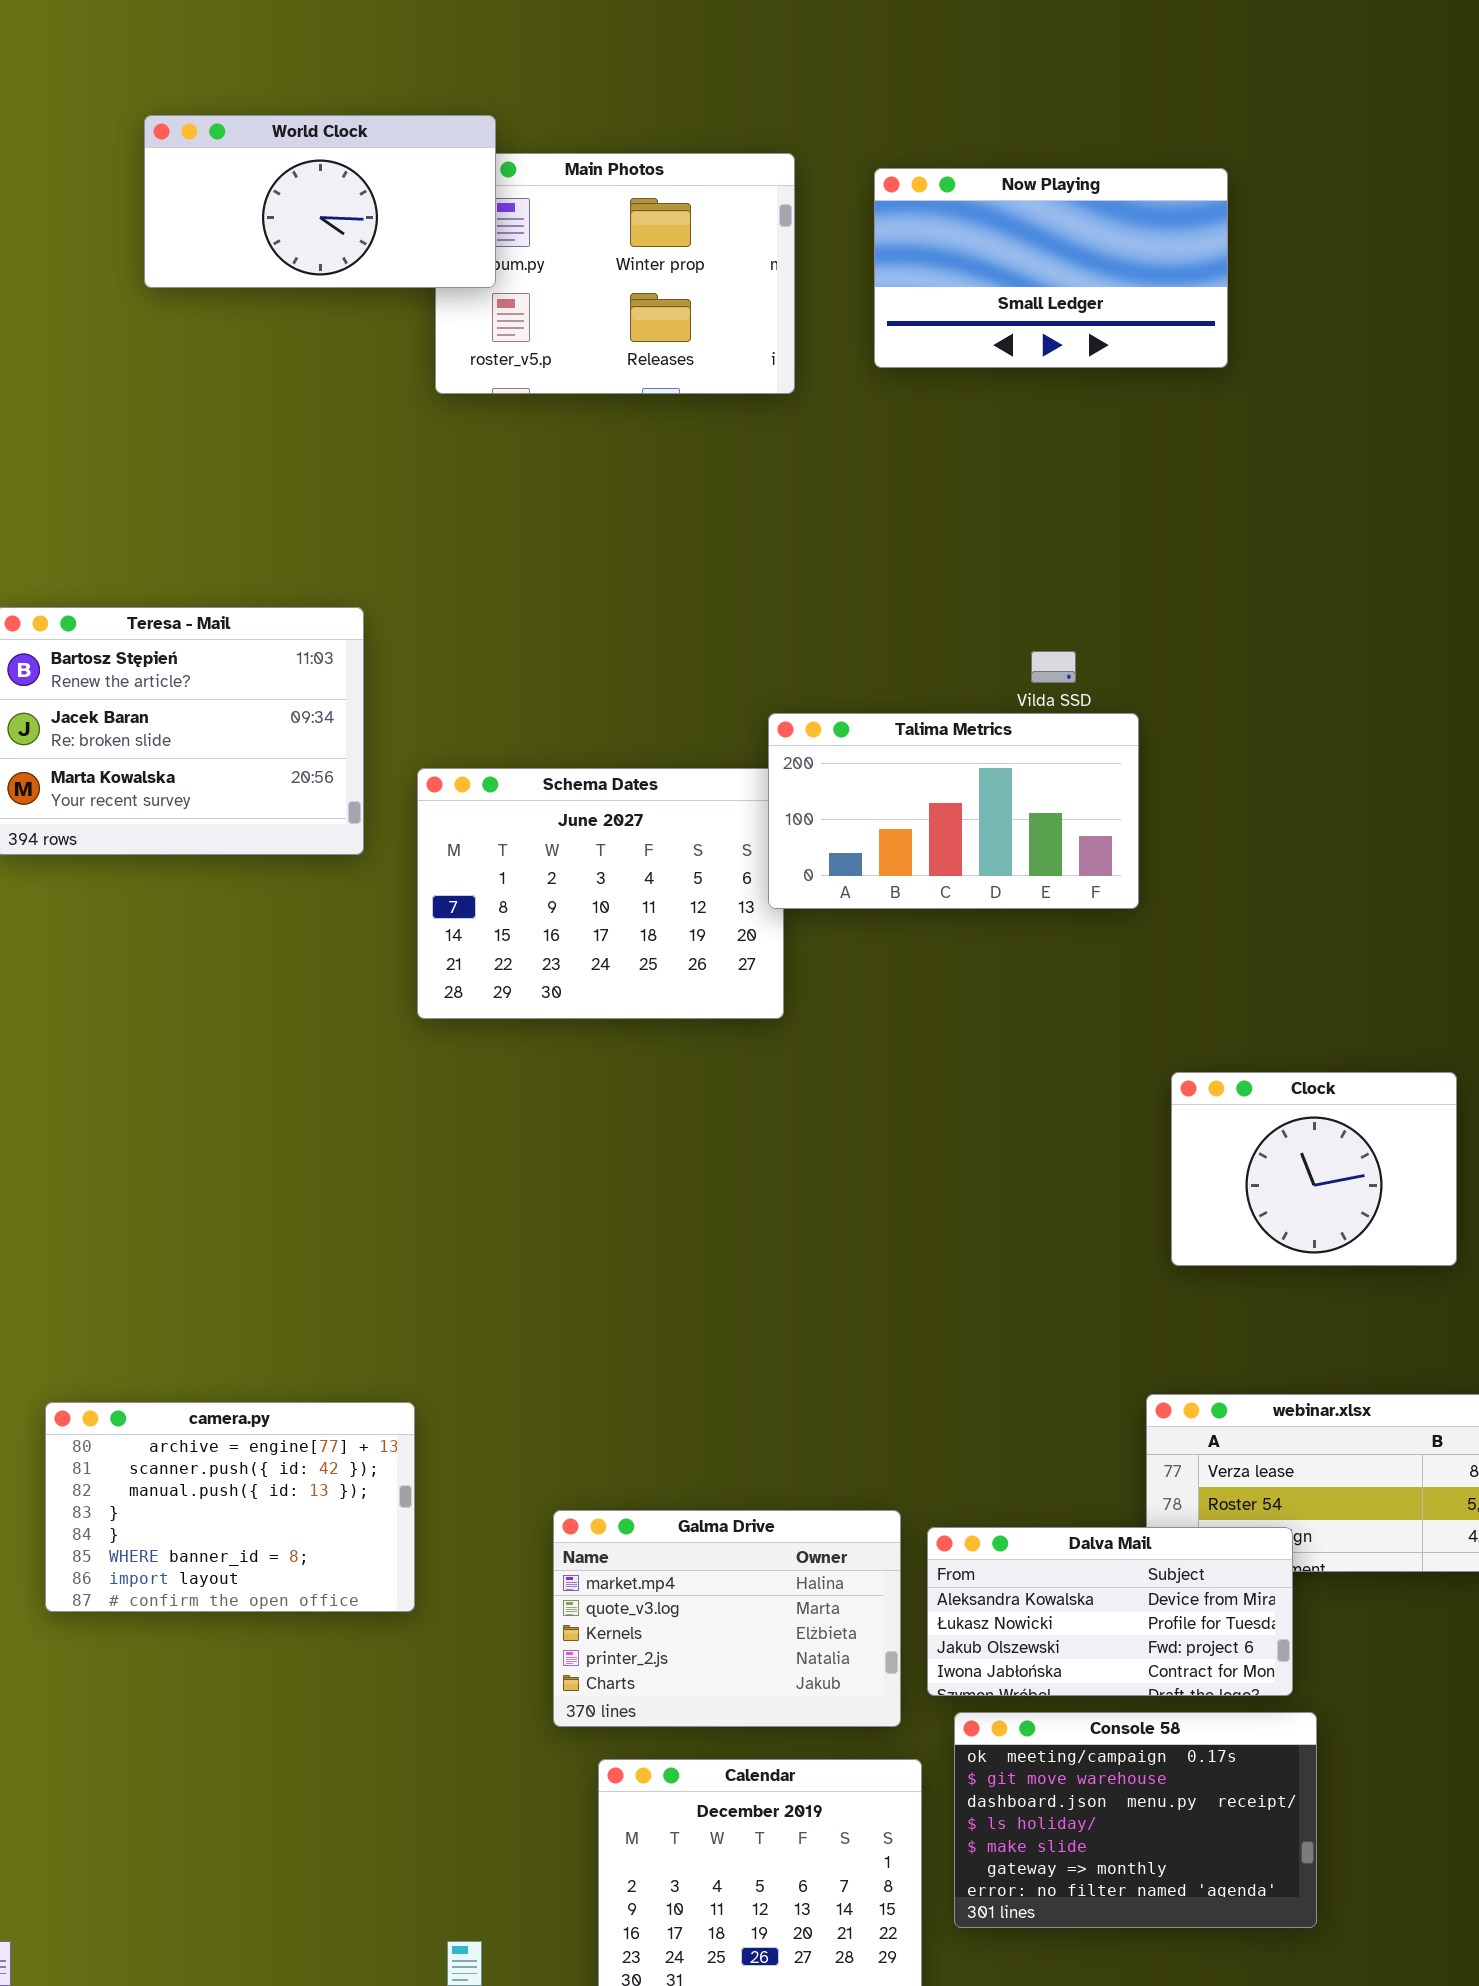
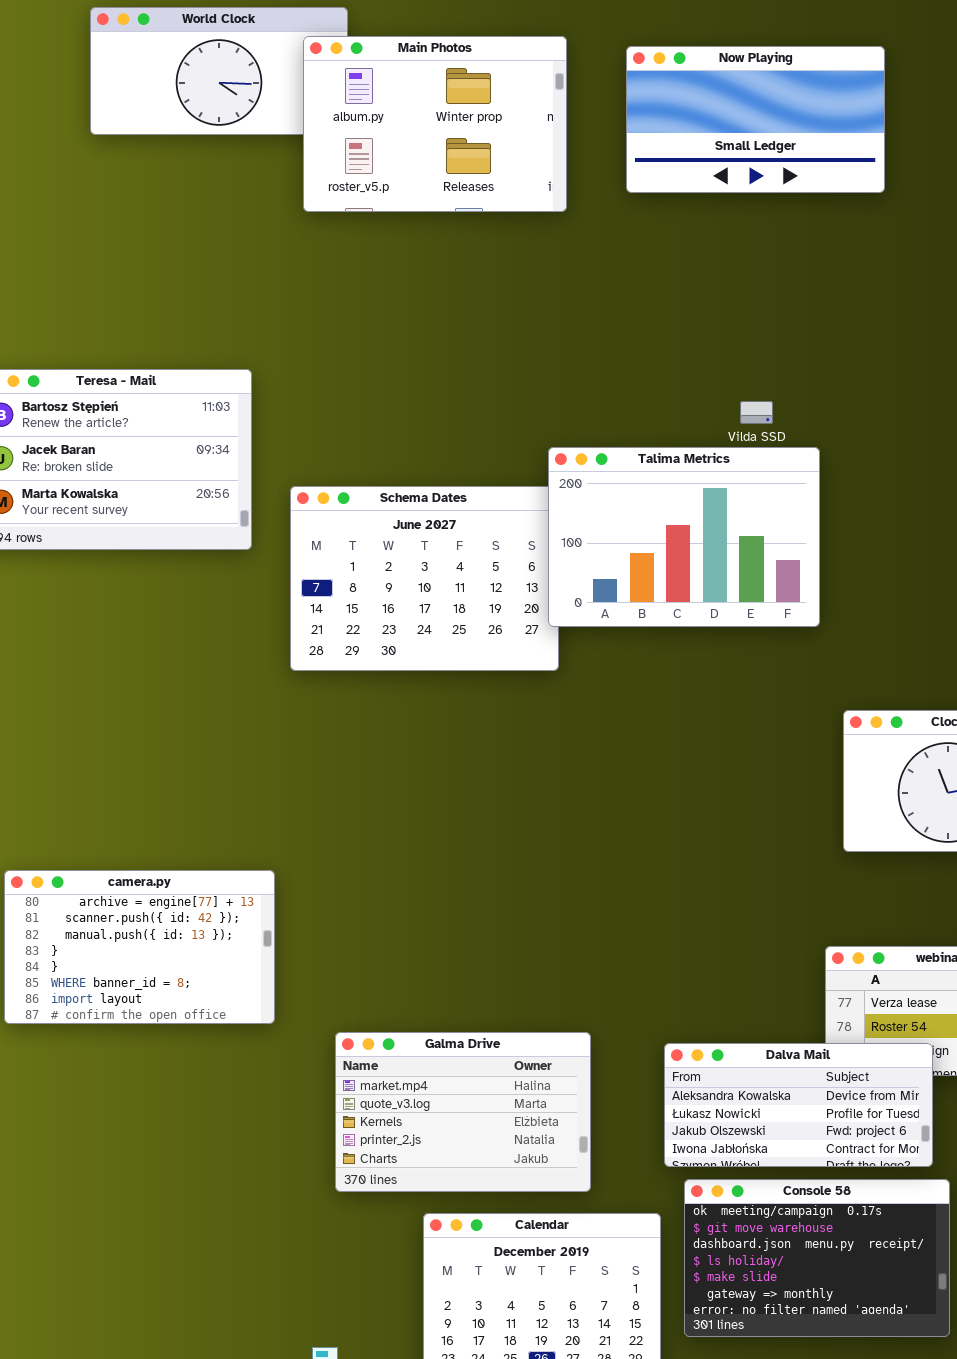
Main Photos: [435,153,795,394] -> [303,36,567,212], raised
Talima Metrics: [768,713,1139,909] -> [548,447,820,627], resized
camera.py: [45,1402,415,1612] -> [4,870,275,1024], moved
Galma Drive: [553,1510,901,1727] -> [335,1032,591,1192], moved

